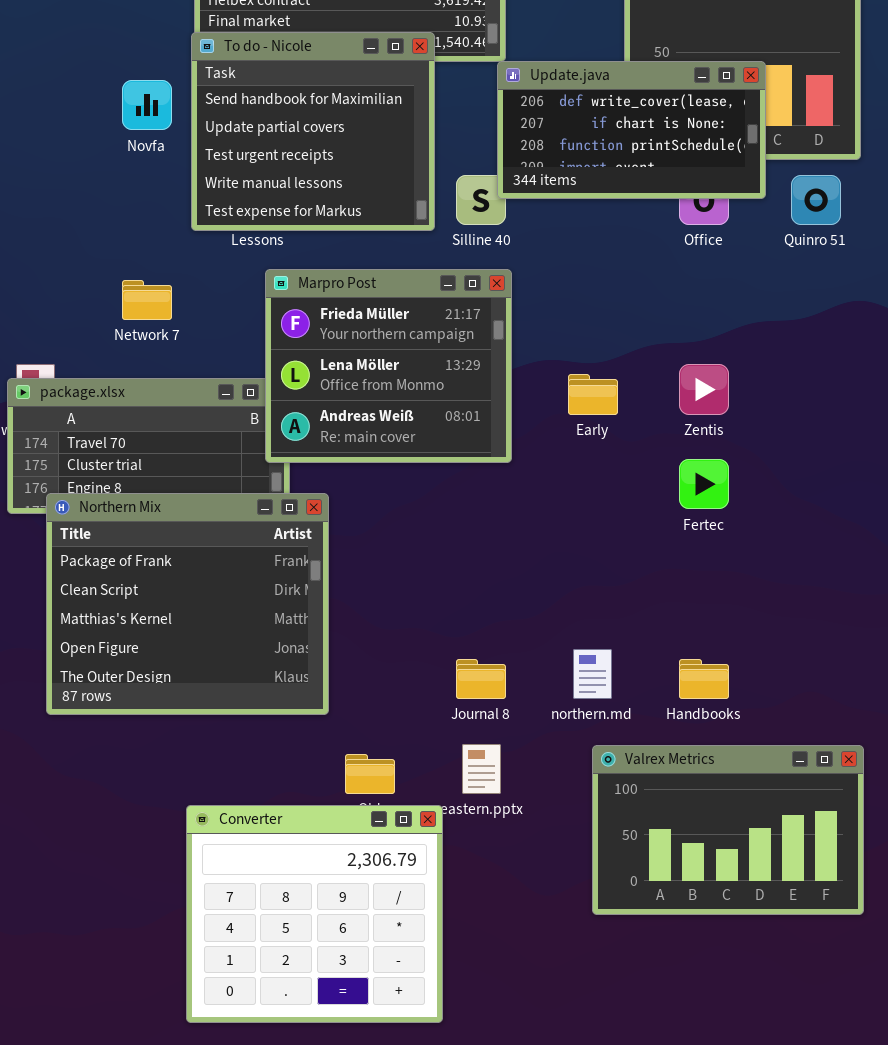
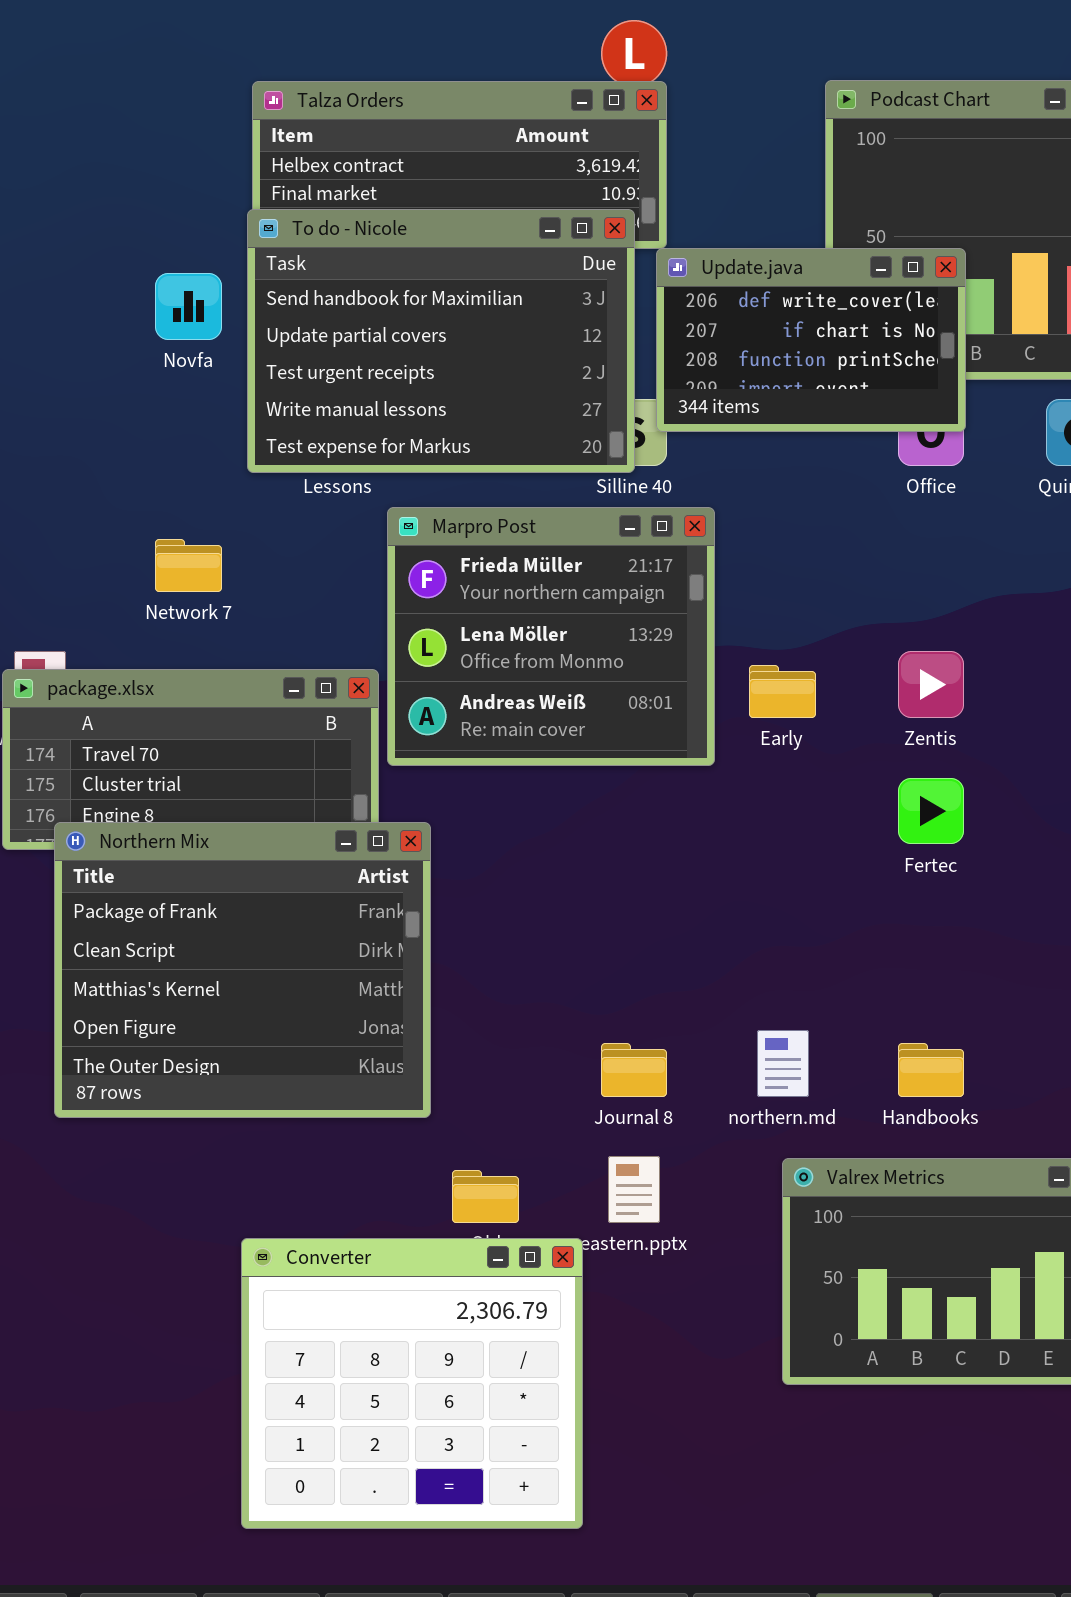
To do - Nicole: [191,32,435,231] -> [247,209,635,473], resized
Update.java: [497,61,766,199] -> [656,248,966,432], resized
Marpro Post: [265,269,512,463] -> [387,507,715,766], moved

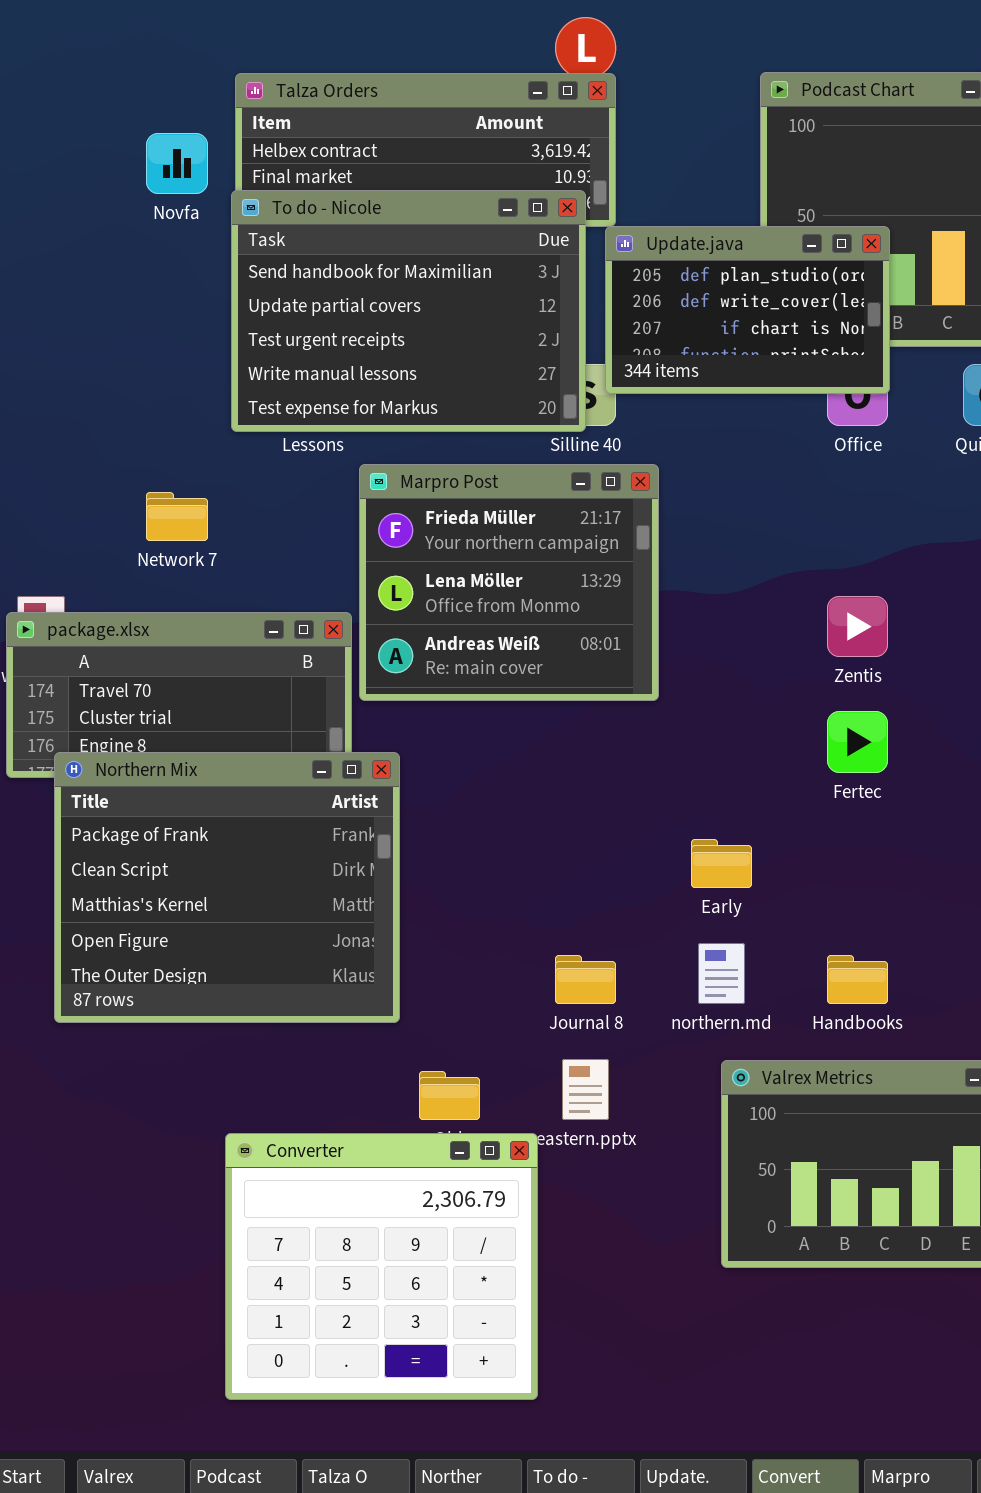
Update.java: [656,248,966,432] -> [605,226,890,394], scrolled up 1 row
Novfa: [155,273,222,340] -> [146,133,208,194], moved
Early: [749,665,816,718] -> [691,839,752,888], moved

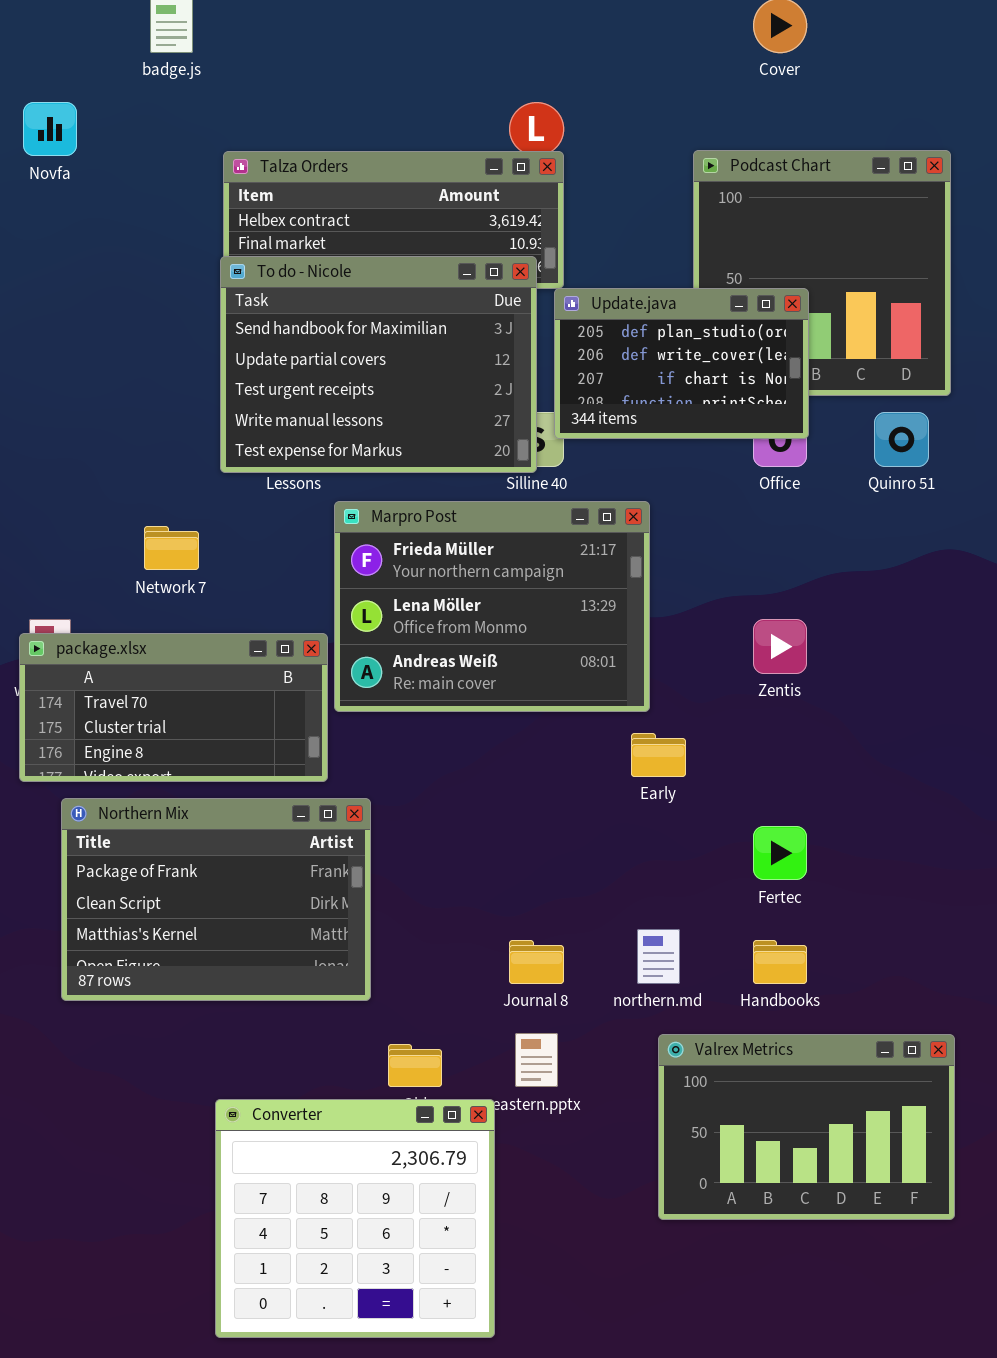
Novfa: [146,133,208,194] -> [23,102,77,156], moved
Marpro Post: [359,464,659,701] -> [334,501,650,712], resized
Fertec: [827,711,888,773] -> [753,826,807,880], moved
Northern Mix: [54,752,400,1023] -> [61,798,371,1001], resized
Early: [691,839,752,888] -> [631,733,686,777], moved

